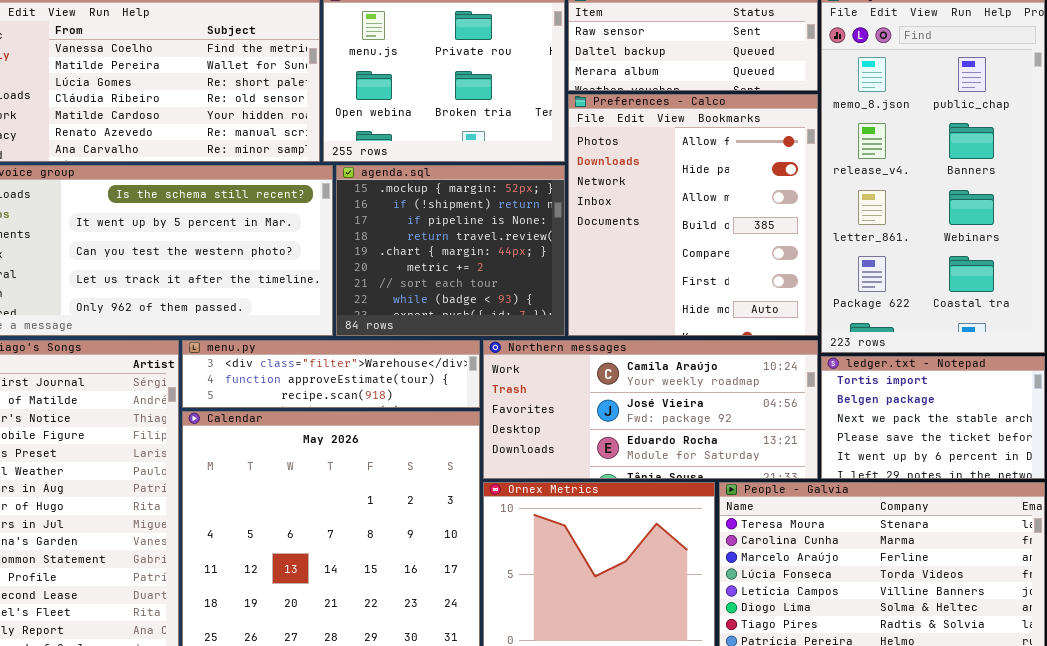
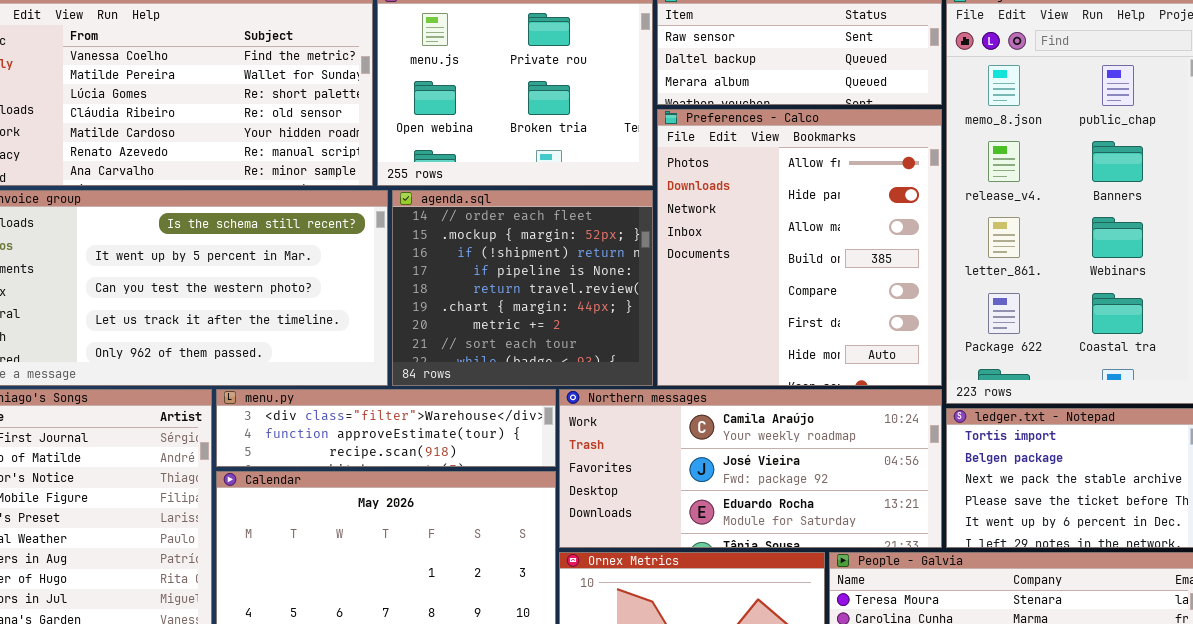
agenda.sql: [336,165,565,336] -> [392,190,653,386], scrolled up 1 row

